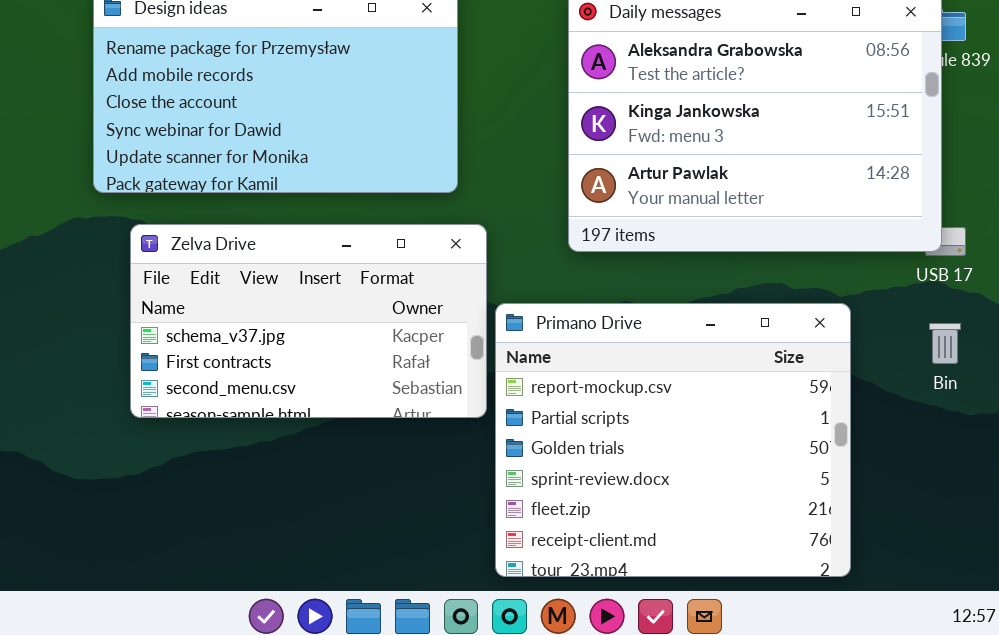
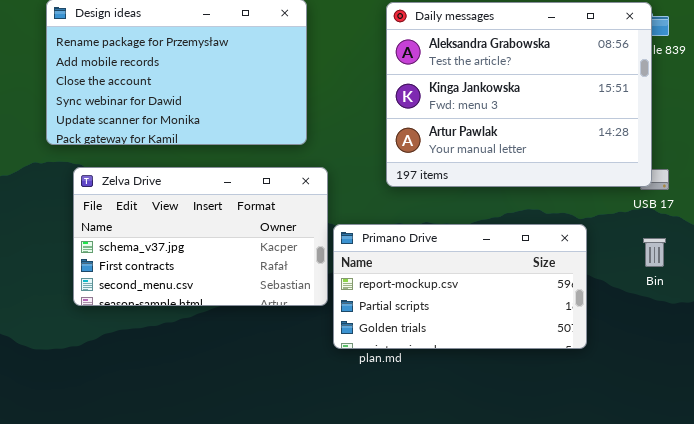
Primano Drive: [495,303,851,577] -> [333,224,587,349], resized

